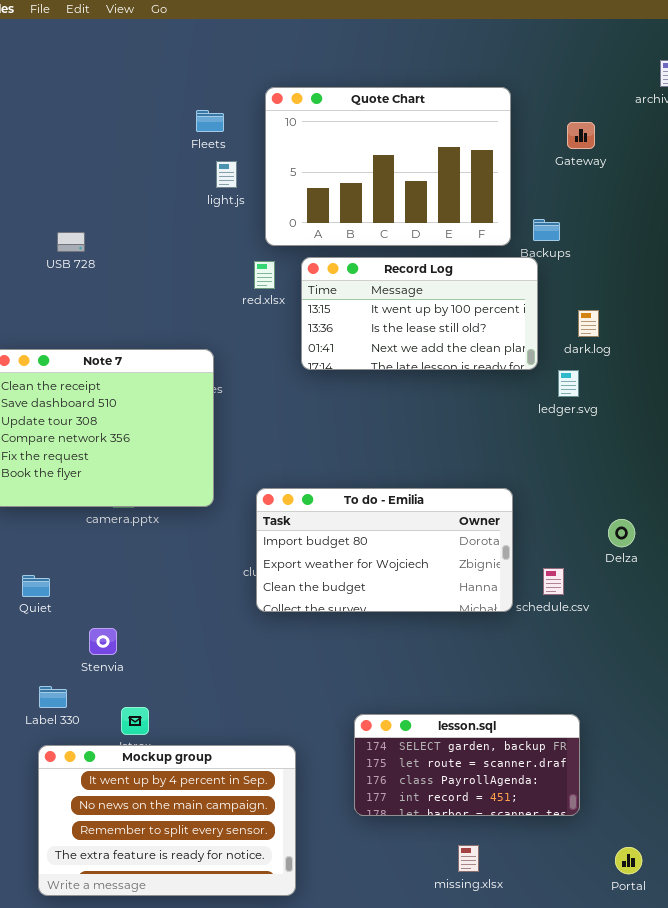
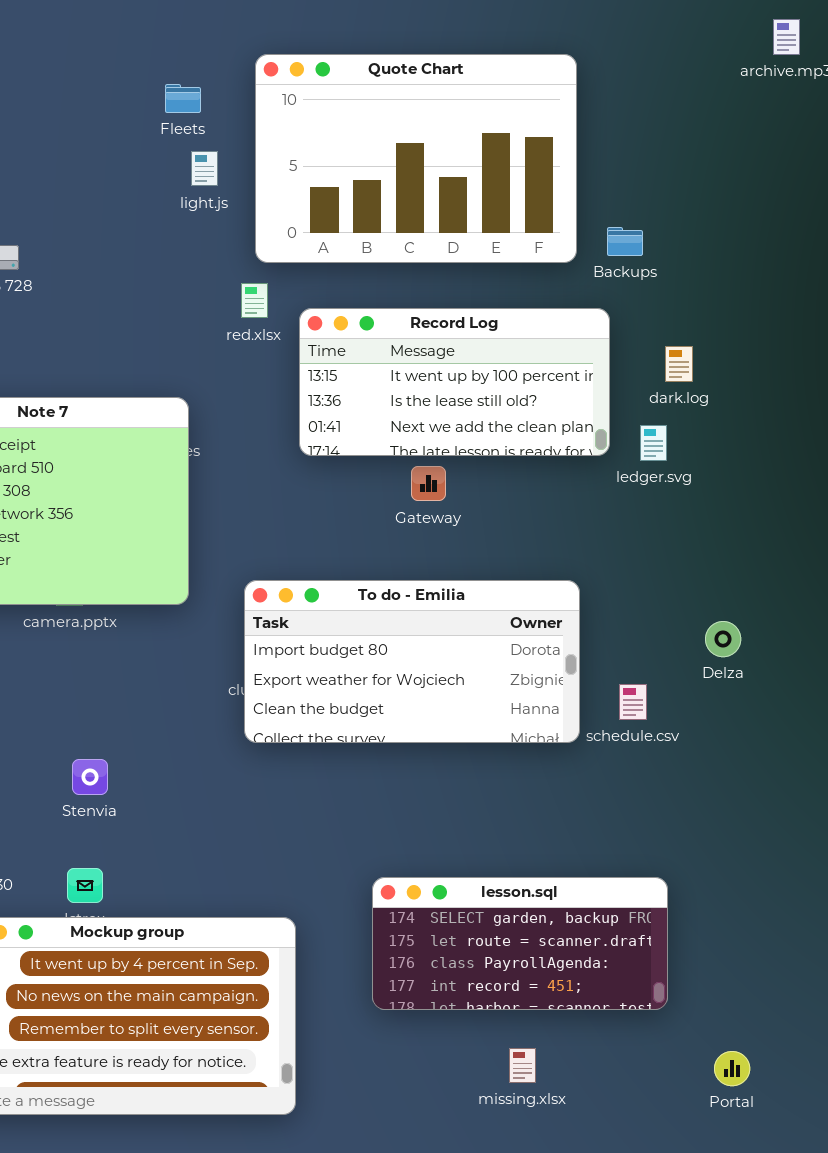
Gateway: [567,122,595,149] -> [411,466,446,501], moved
Record Log: [301,257,538,370] -> [299,308,610,456], moved
Stenvia: [89,628,117,655] -> [72,759,108,795], moved

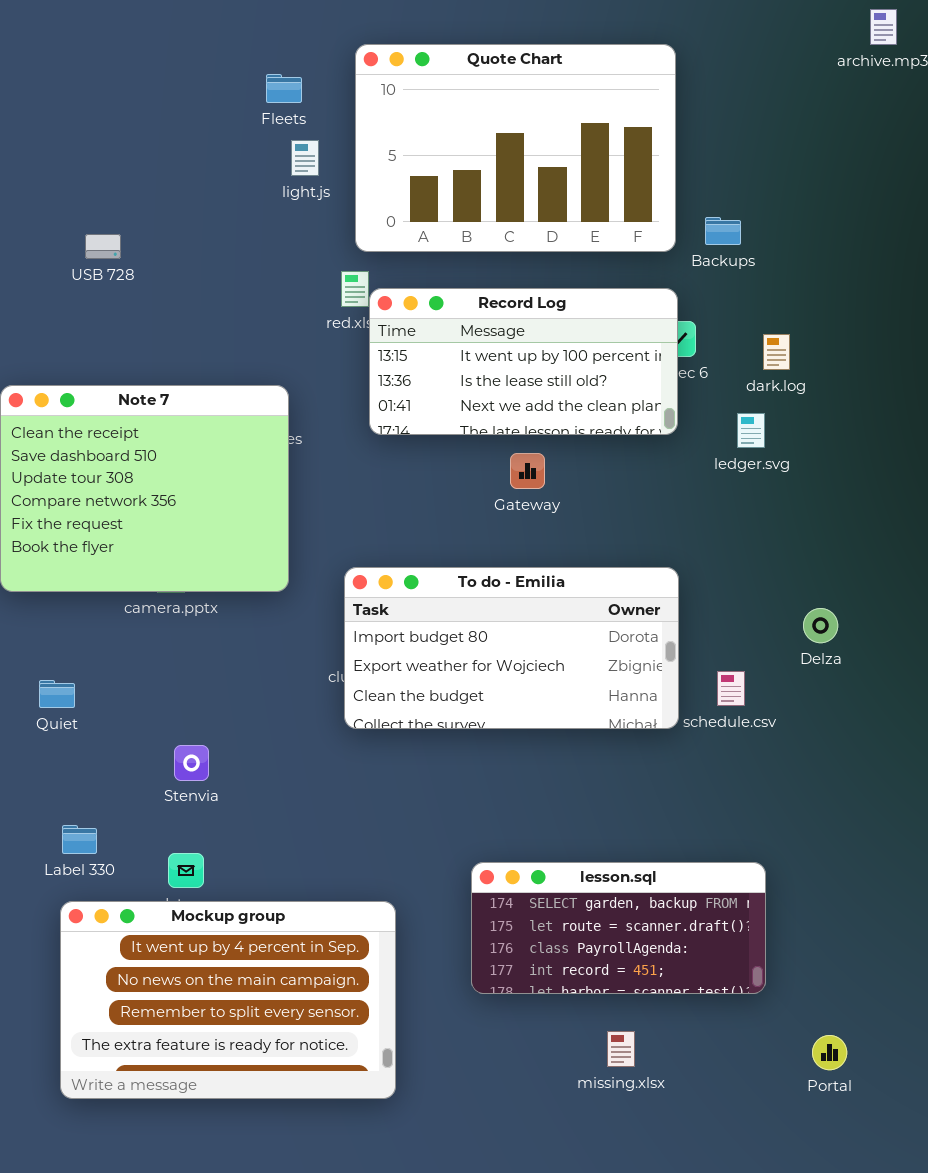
Record Log: [299,308,610,456] -> [369,288,678,435], moved

